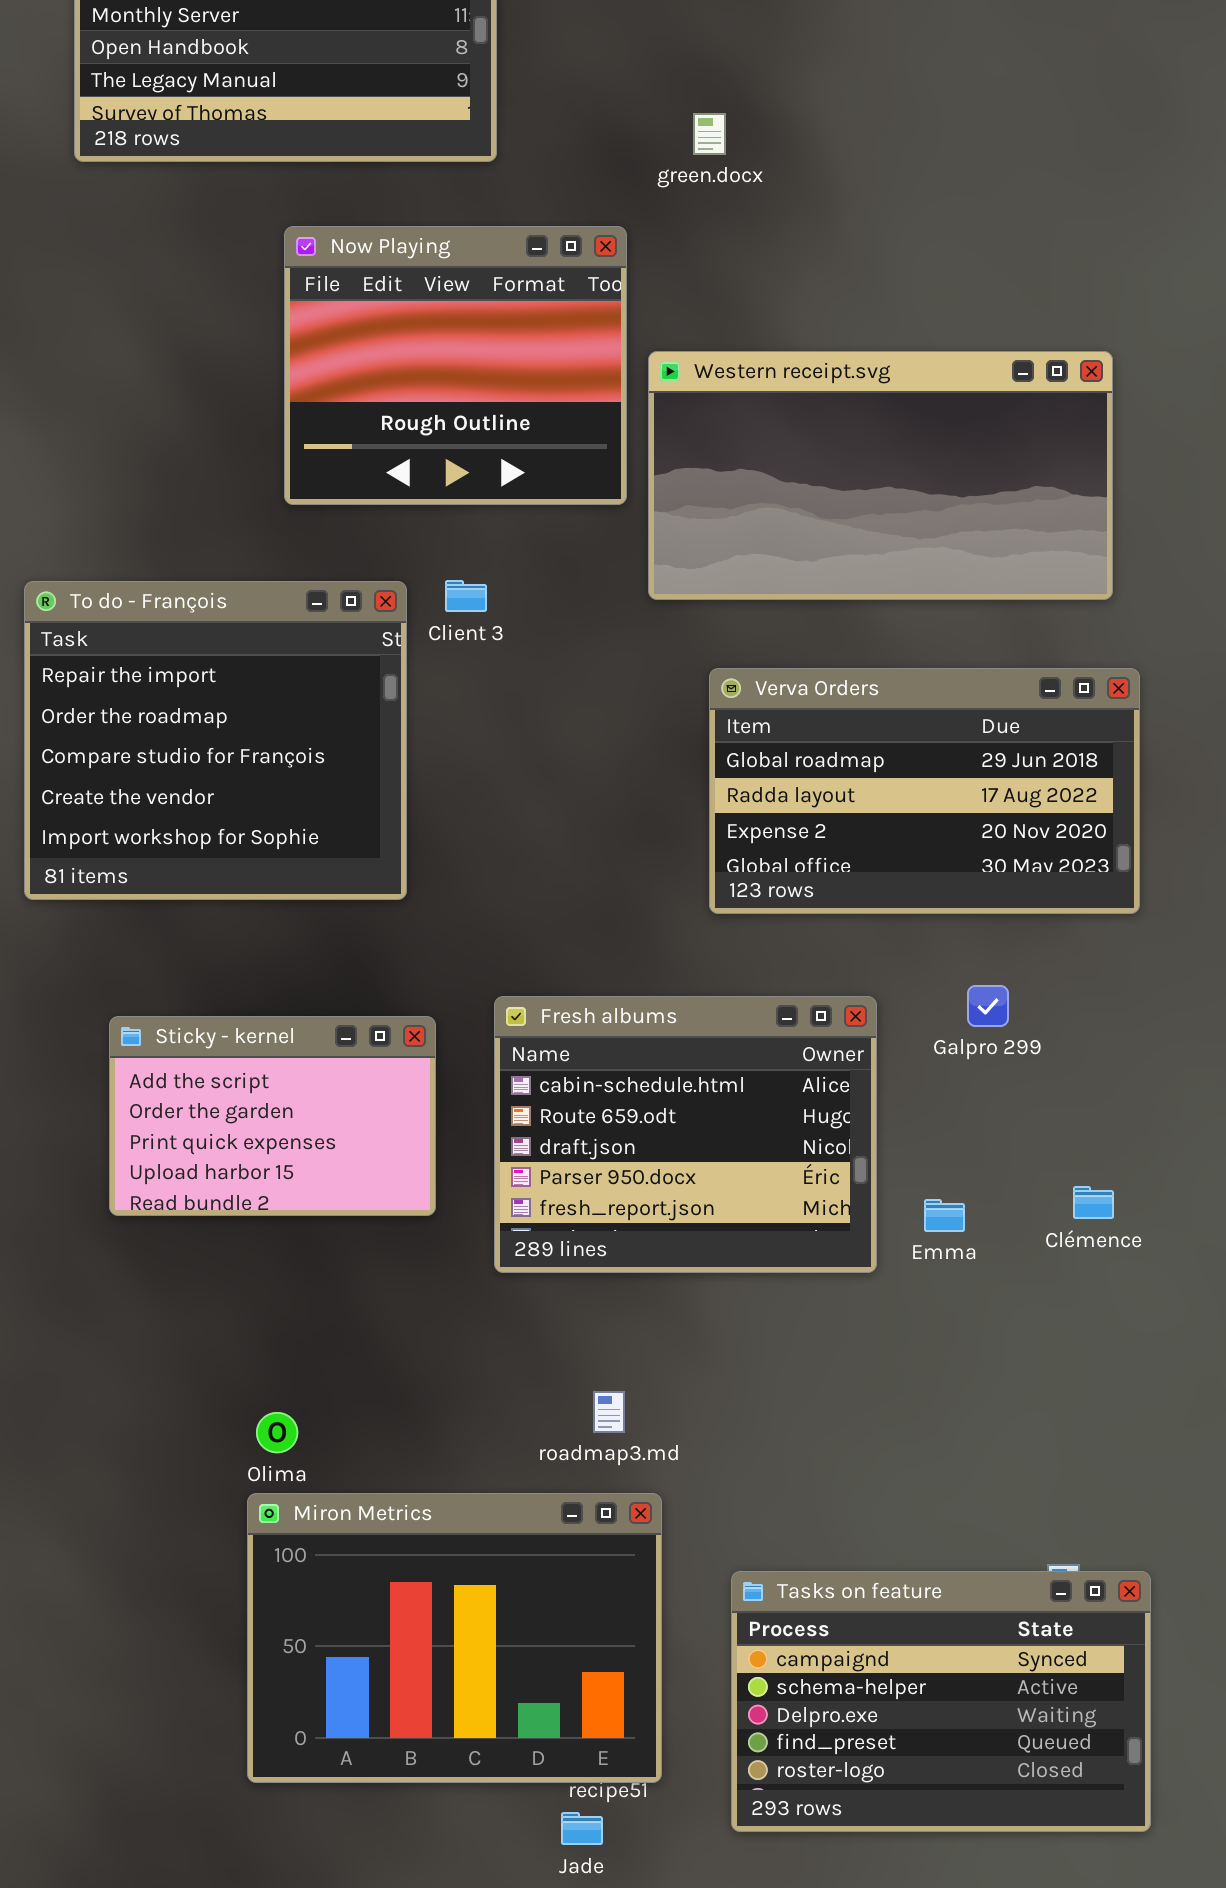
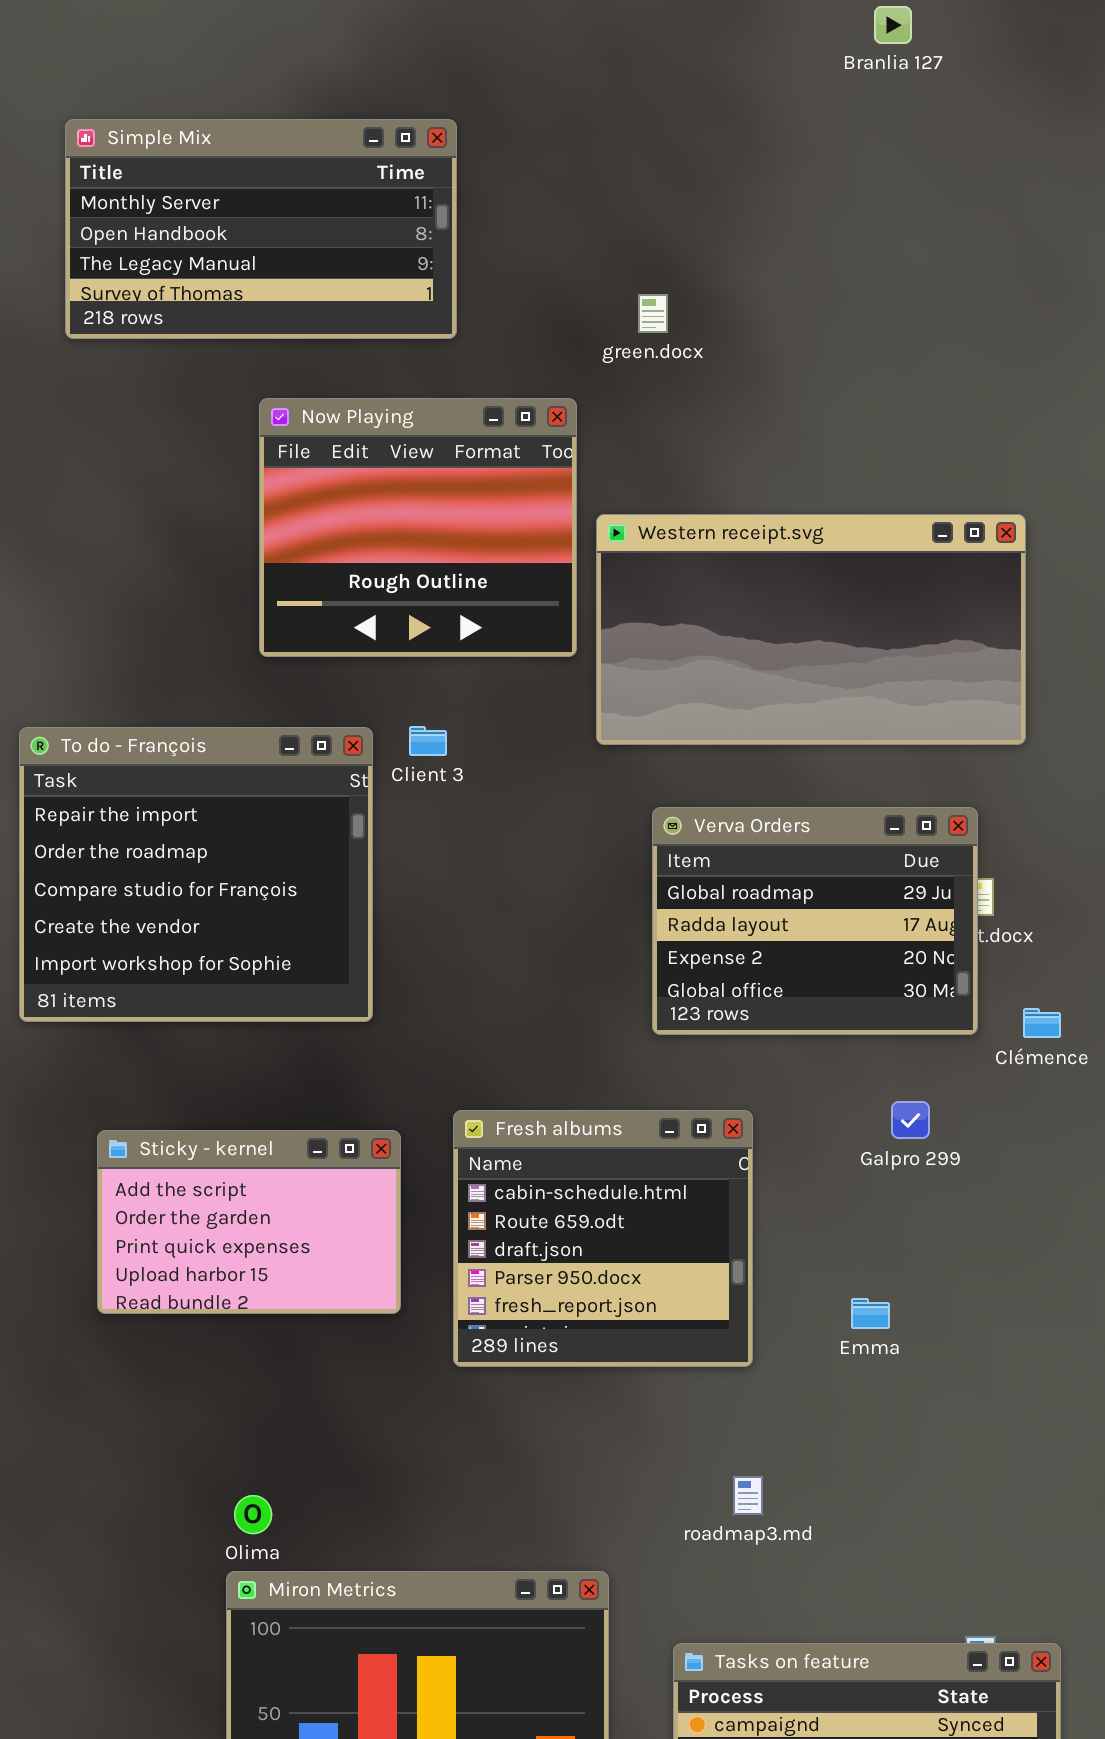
Verva Orders: [709,668,1140,914] -> [652,807,978,1035], resized
Fresh albums: [494,996,877,1273] -> [453,1110,753,1367], resized
Clémence: [1073,1186,1114,1219] -> [1023,1008,1061,1038], moved
roadmap3.md: [593,1391,625,1433] -> [733,1476,763,1515], moved

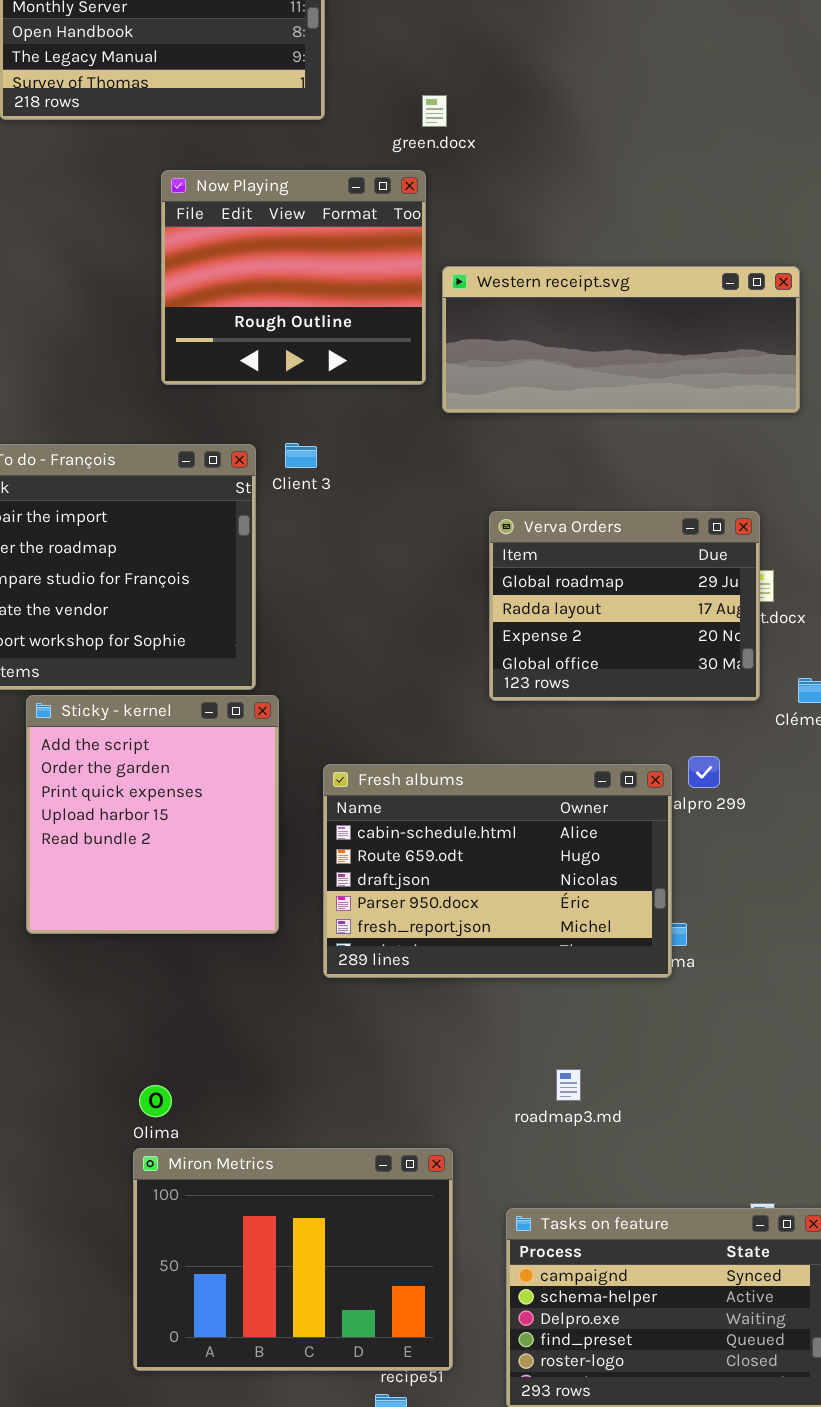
green.docx: [638,294,668,333] -> [422,95,447,127], moved
Western receipt.svg: [596,514,1026,745] -> [442,266,800,413], resized
Fresh albums: [453,1110,753,1367] -> [323,764,672,978], resized
Sticky - kernel: [97,1130,401,1314] -> [26,695,279,934], resized

